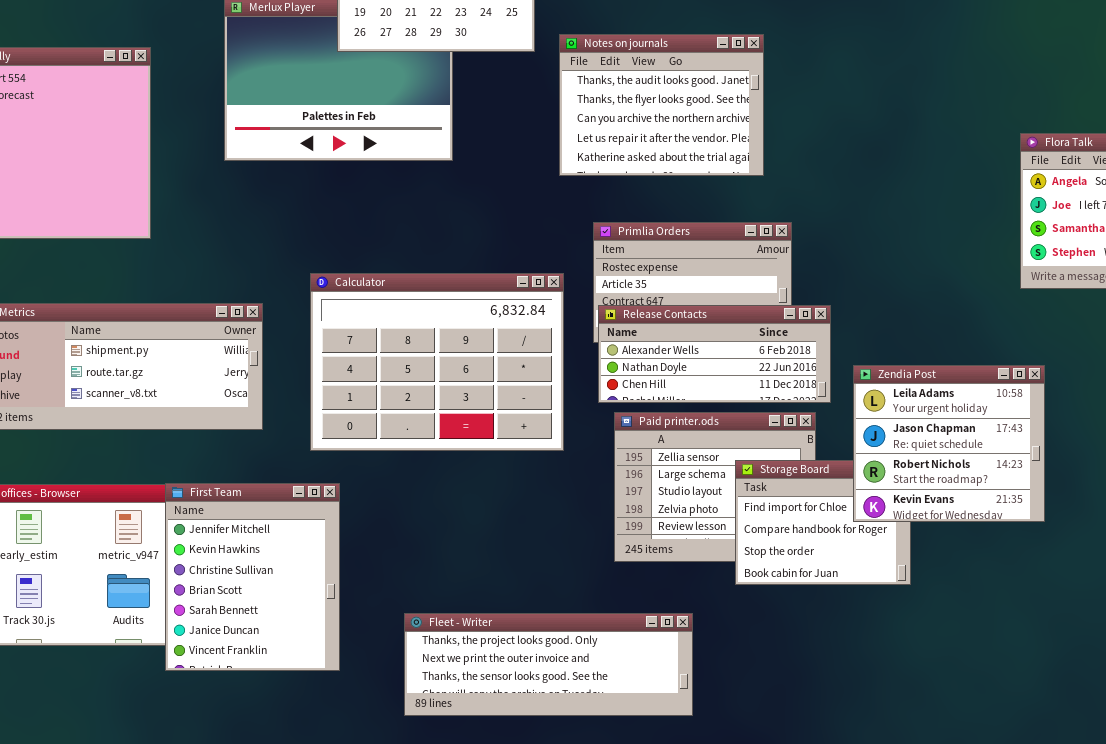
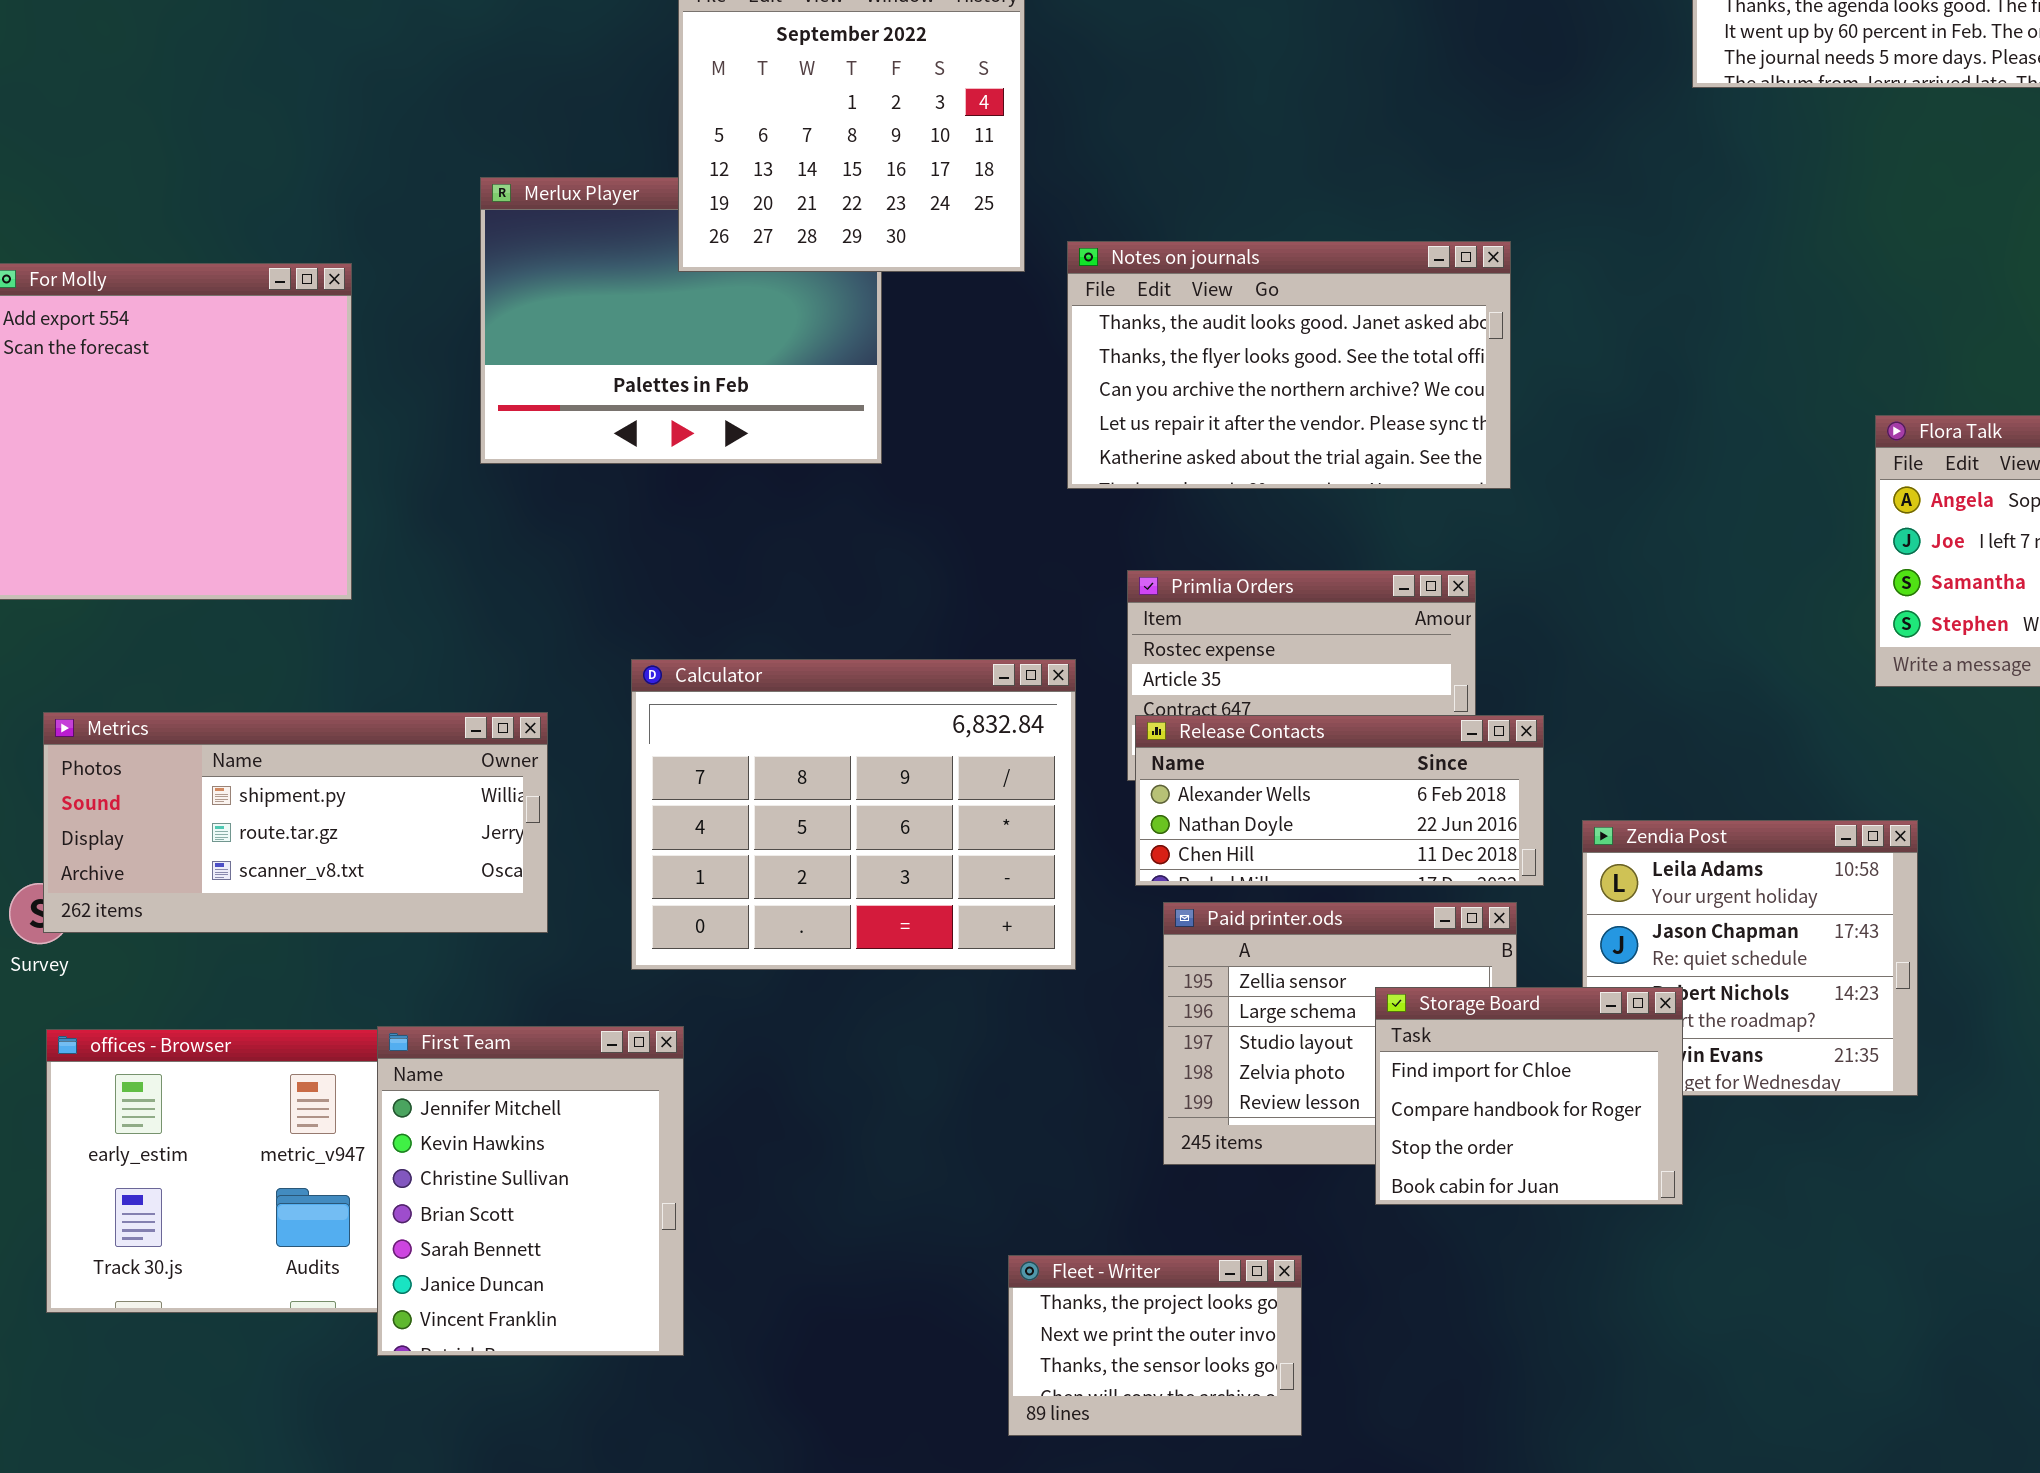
Notes on journals: [559,34,764,176] -> [1067,241,1511,489], resized
Storage Board: [735,460,911,585] -> [1375,987,1683,1205], raised
Fleet - Writer: [404,613,693,716] -> [1008,1255,1302,1436], resized

